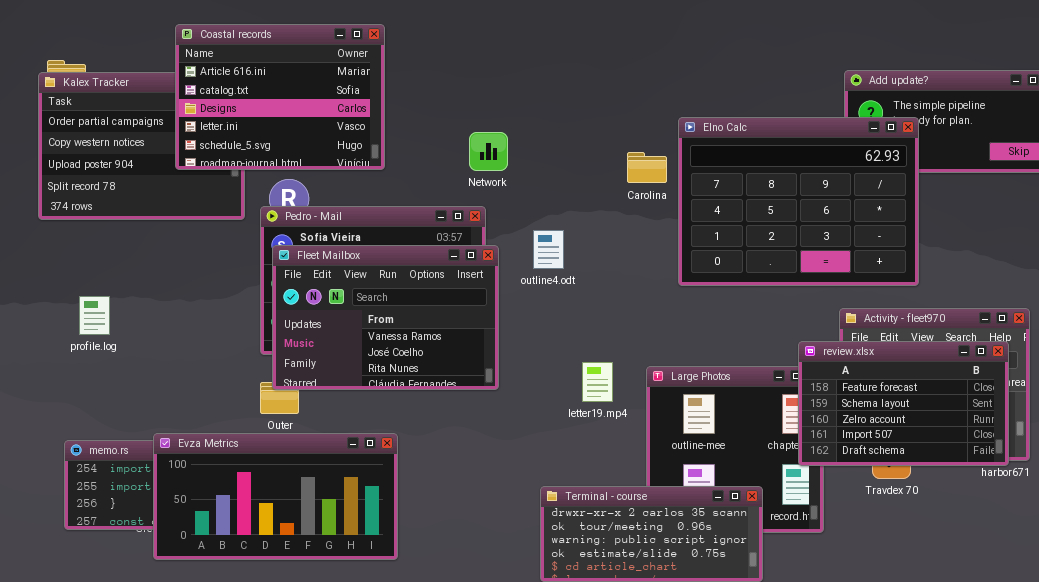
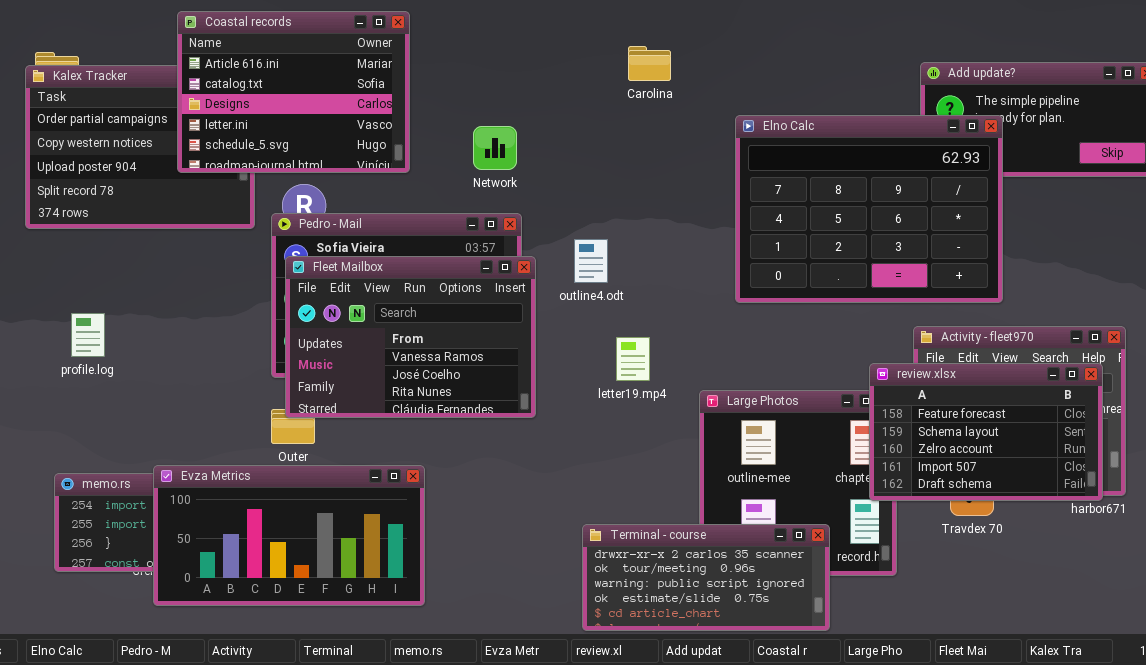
Network: [469,132,508,171] -> [473,126,517,170], moved
Carolina: [627,152,667,183] -> [628,46,671,81], moved
letter19.mp4: [582,362,613,402] -> [616,337,650,381], moved

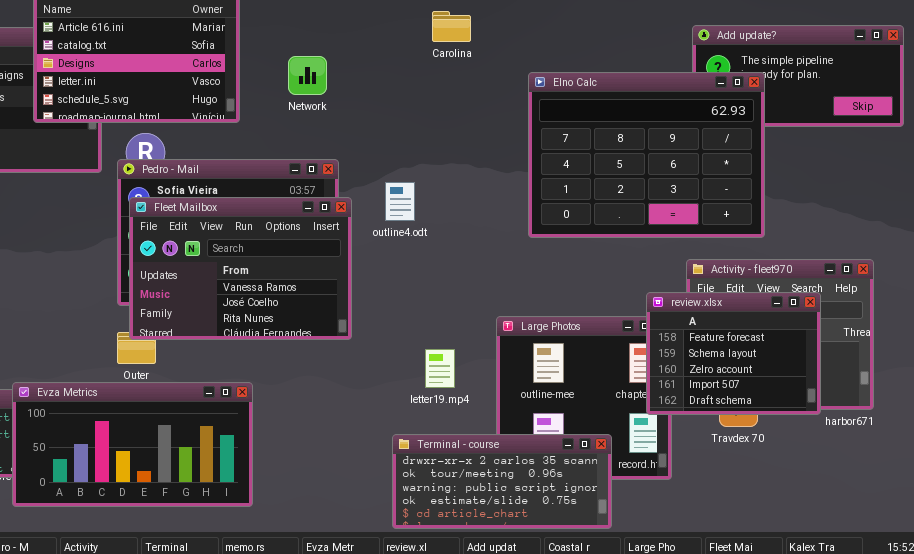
Network: [473,126,517,170] -> [288,56,327,95], moved
letter19.mp4: [616,337,650,381] -> [425,349,455,388], moved
review.xlsx: [869,363,1103,501] -> [646,292,821,415], resized

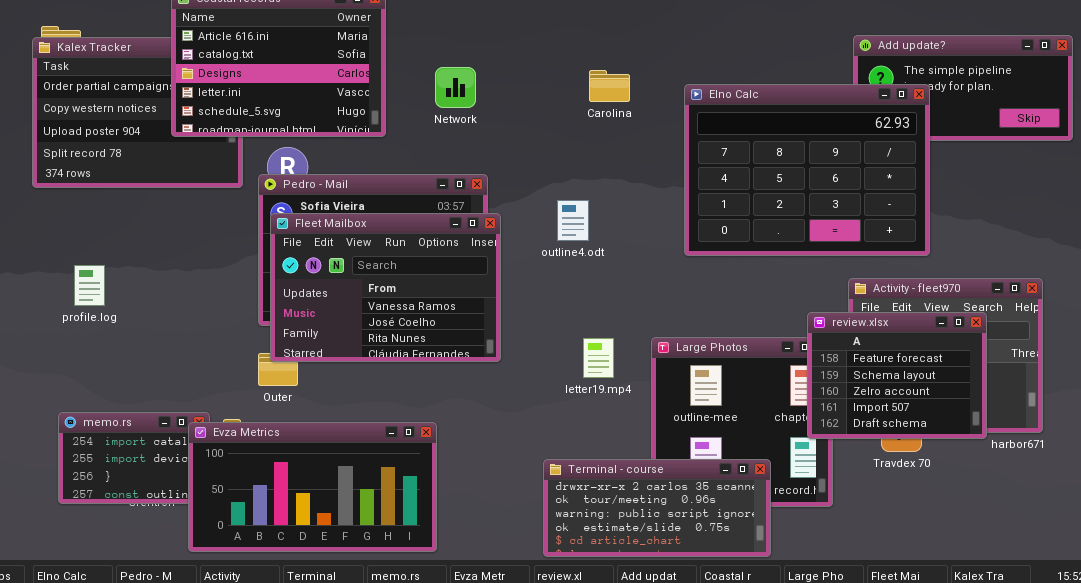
Carolina: [432,11,471,42] -> [589,70,630,102], moved
outline4.odt: [385,182,415,221] -> [557,200,589,241], moved
letter19.mp4: [425,349,455,388] -> [583,338,614,378], moved
Evza Metrics: [12,382,253,507] -> [188,422,437,552], moved

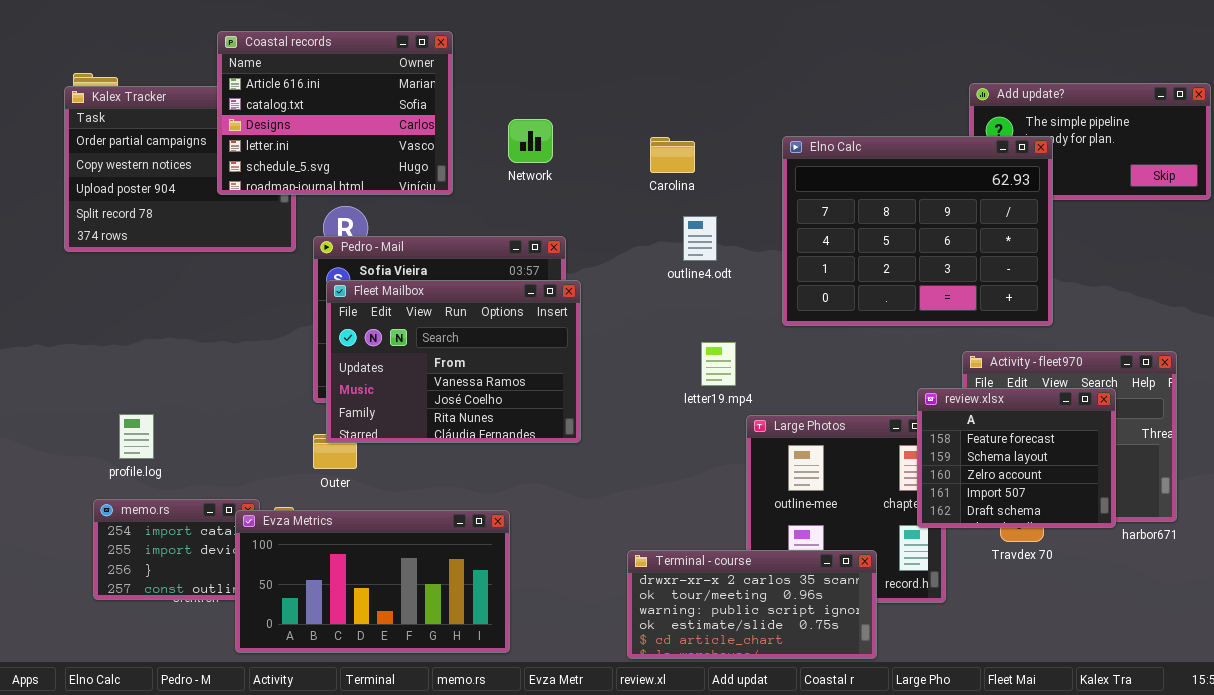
Carolina: [589,70,630,102] -> [650,137,695,173], moved
outline4.odt: [557,200,589,241] -> [683,216,717,261], moved
profile.log: [74,265,105,306] -> [119,414,154,459], moved
letter19.mp4: [583,338,614,378] -> [701,342,736,386], moved

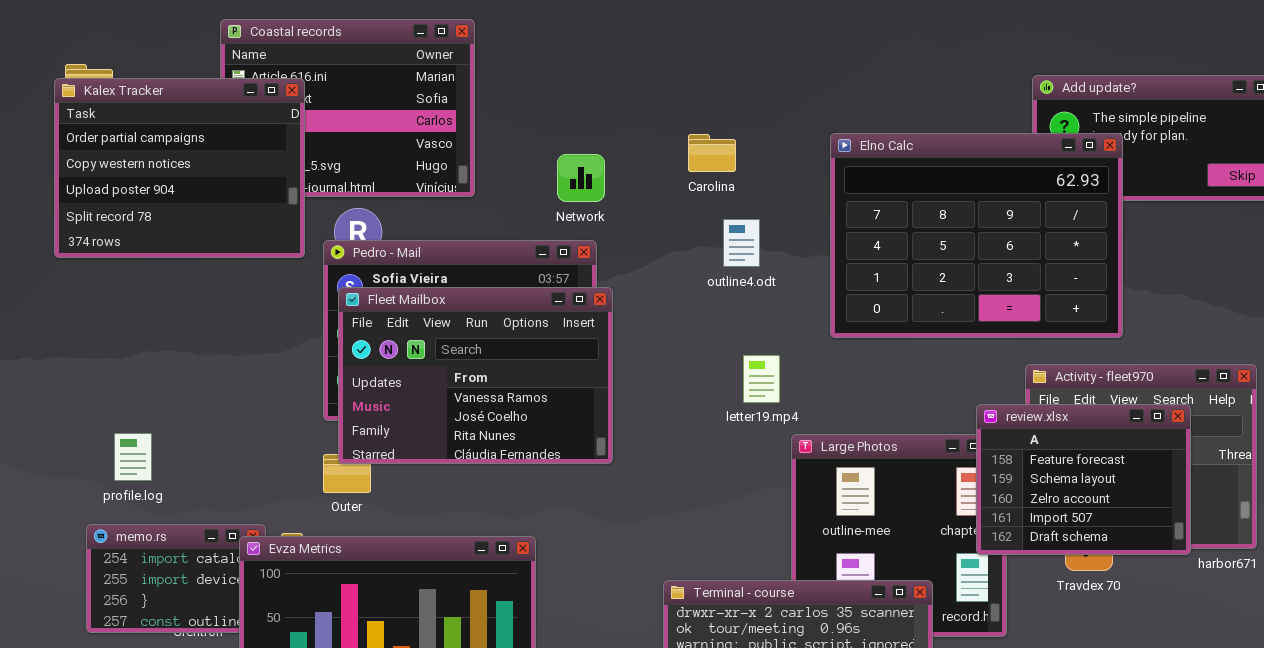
Kalex Tracker: [64,86,296,252] -> [54,78,305,258], raised
Network: [508,119,553,163] -> [557,154,605,202], moved

